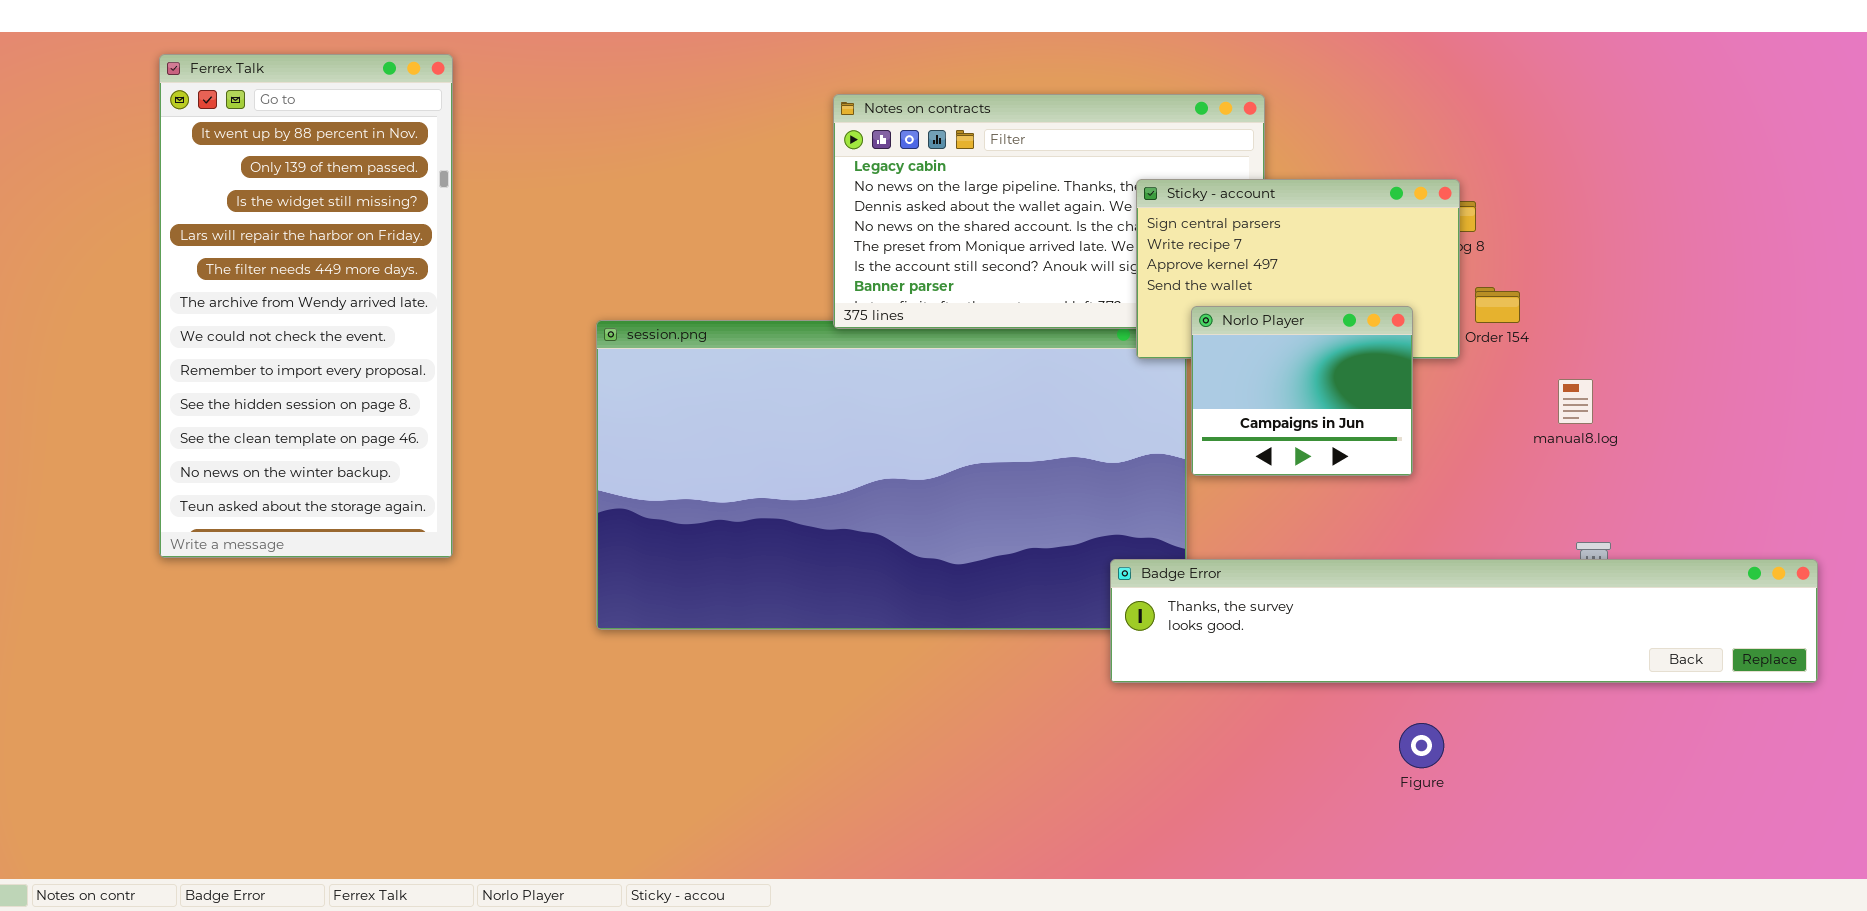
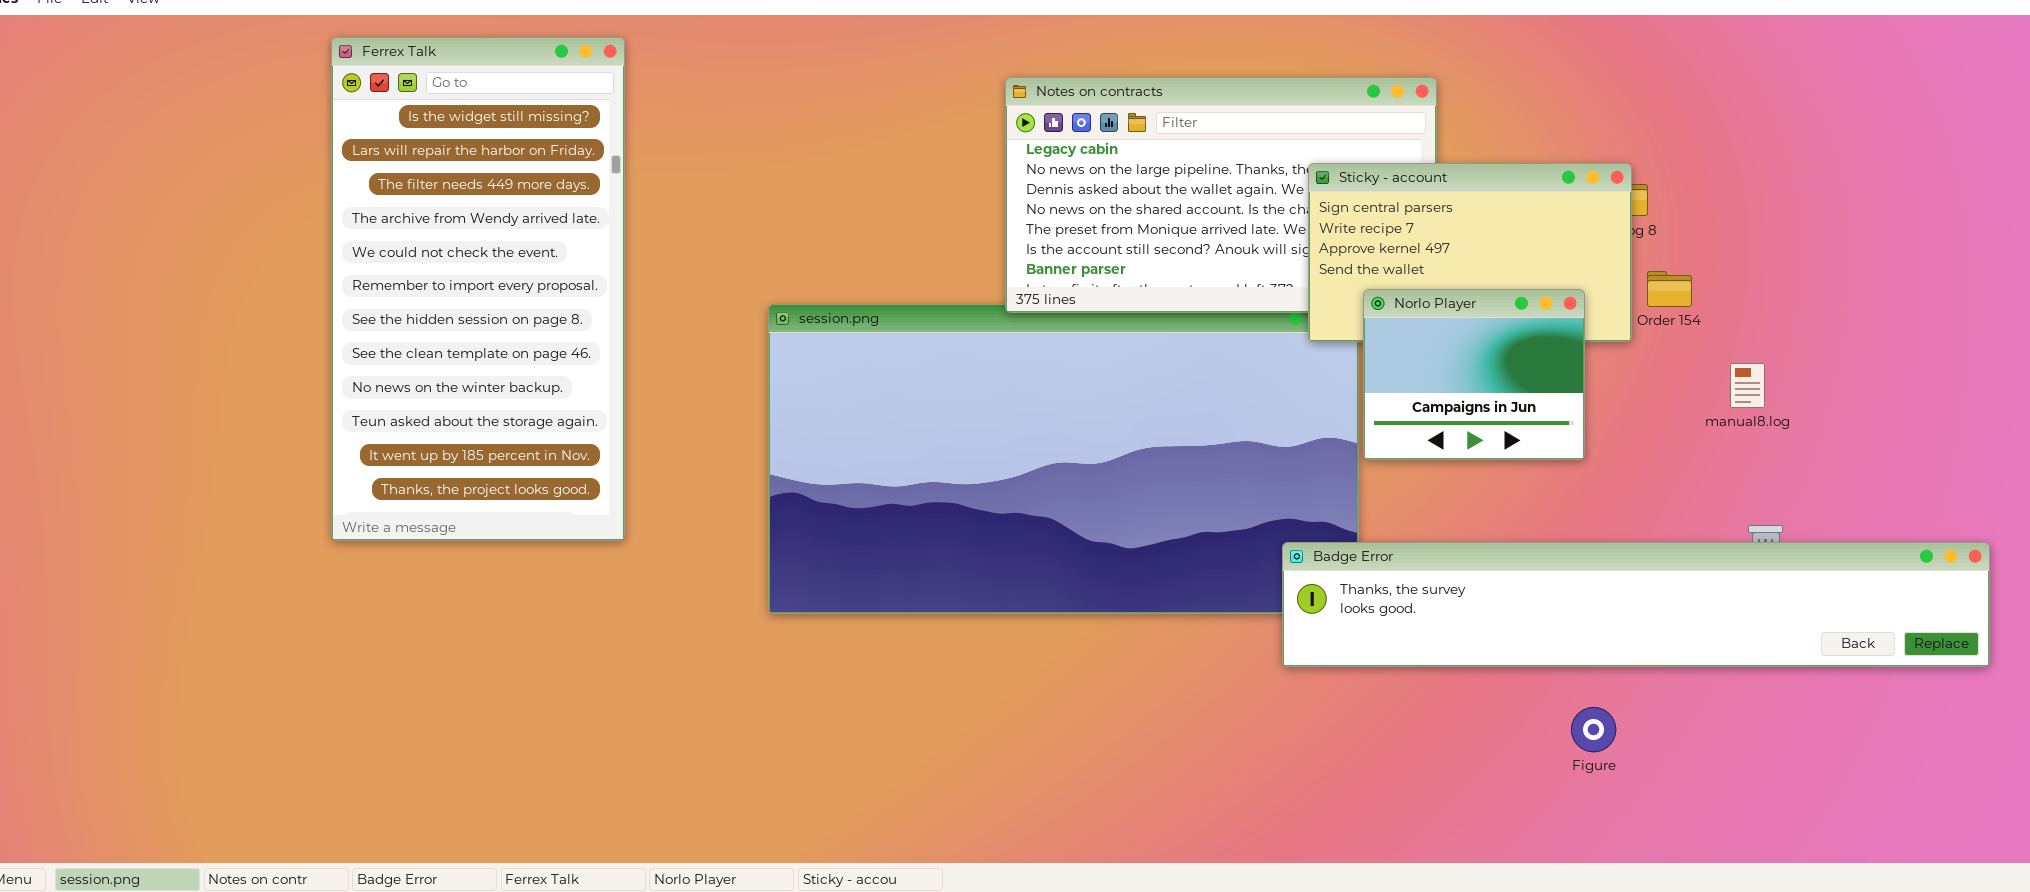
Ferrex Talk: [159,54,453,558] -> [331,37,625,541], scrolled down 2 rows

